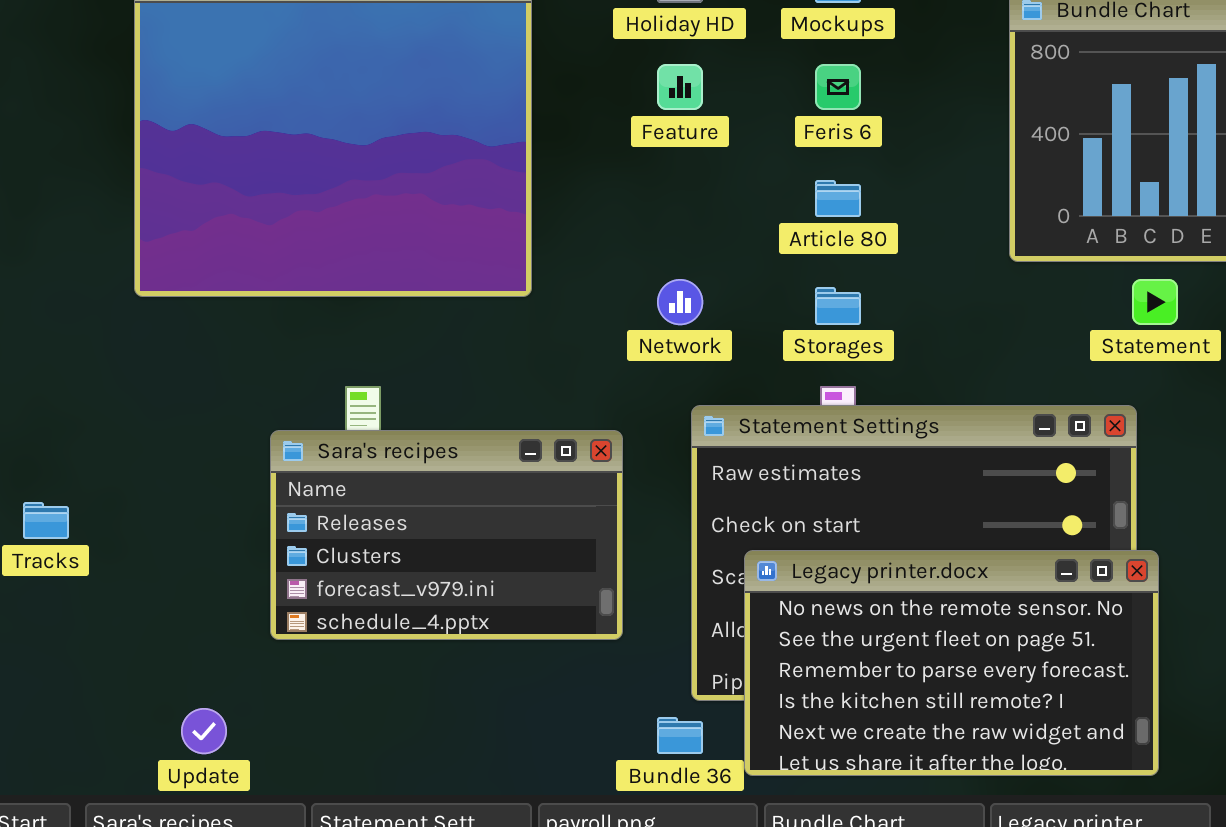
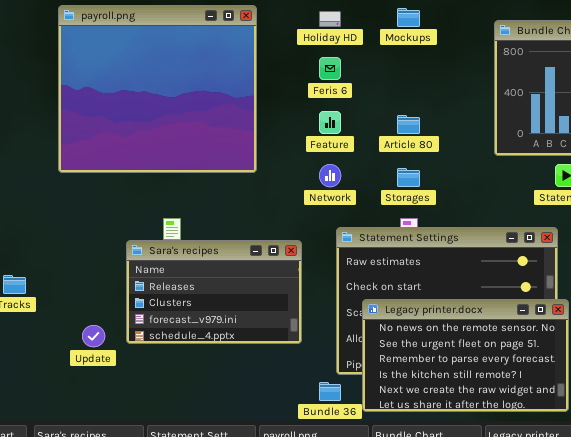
Feature: [657,64,703,110] -> [319,111,341,134], moved
Feris 6: [815,64,861,110] -> [319,57,341,80], moved
Update: [181,708,227,754] -> [82,325,105,347], moved

